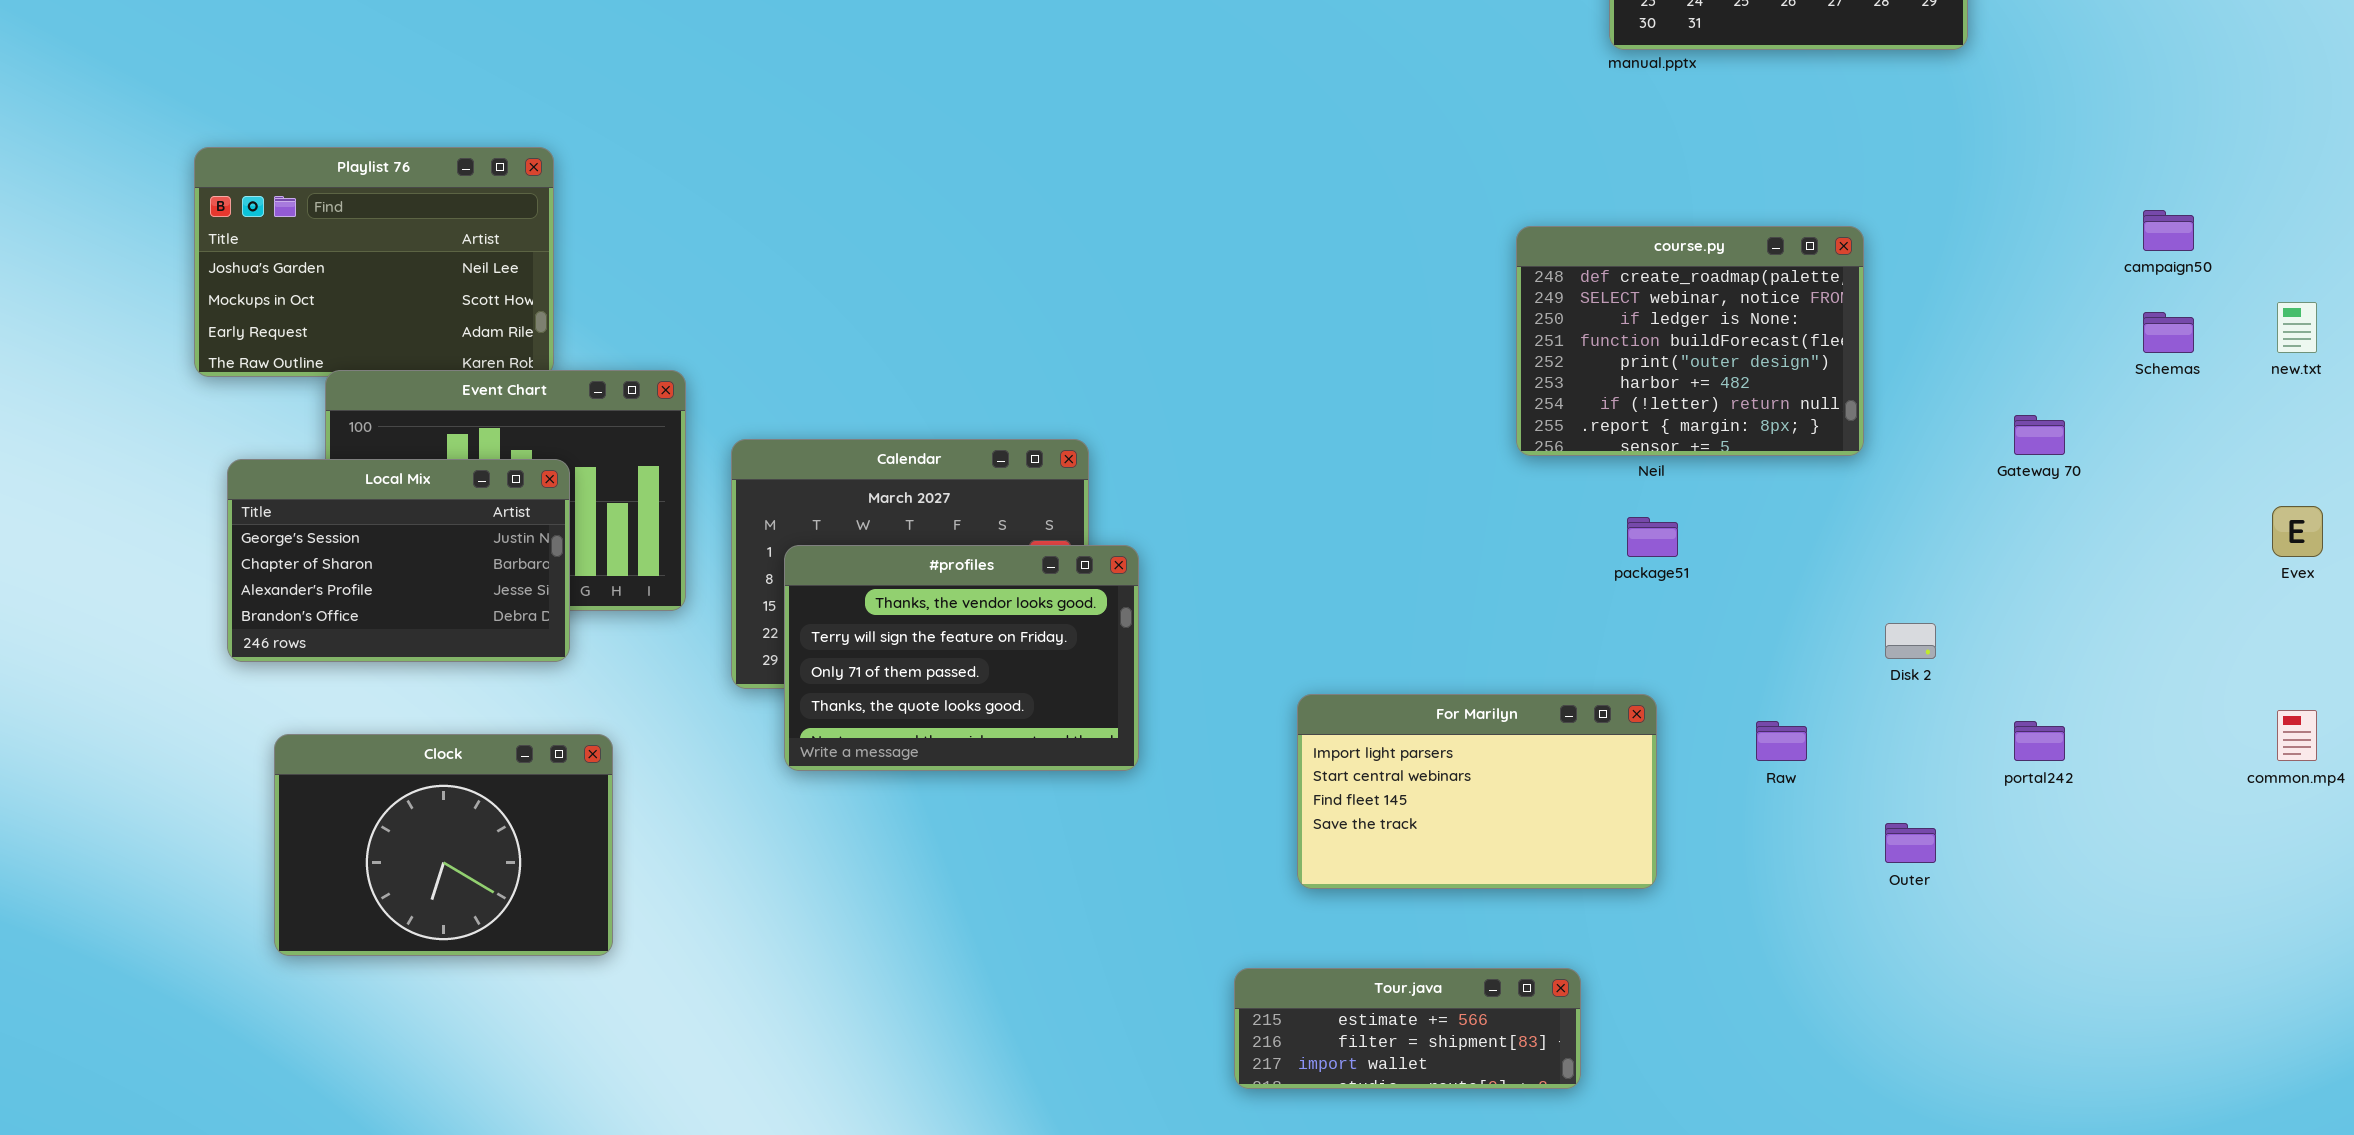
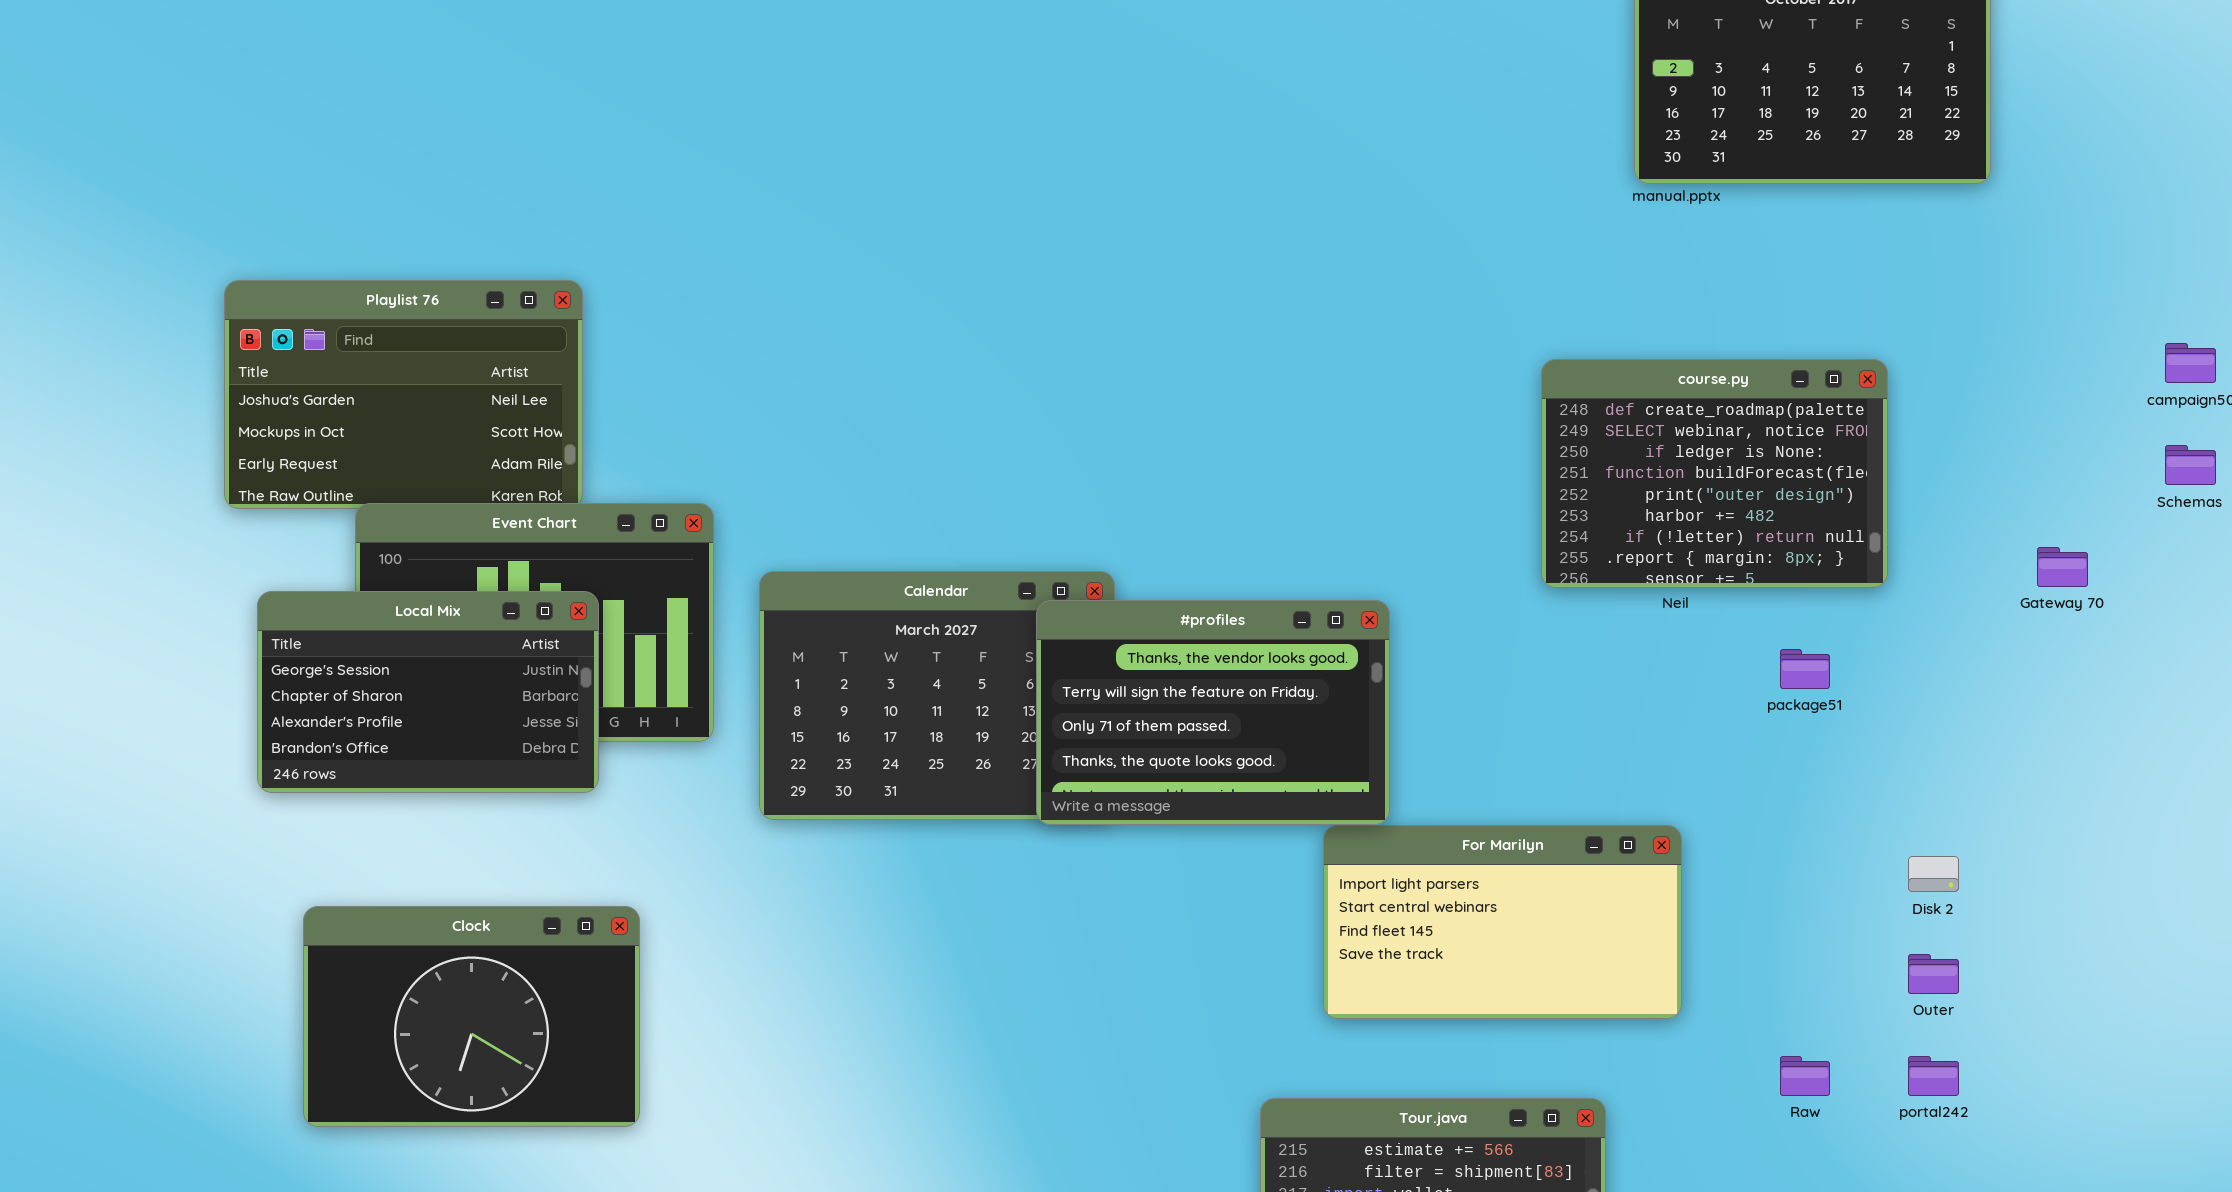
package51: [1627,517,1678,557] -> [1780,649,1830,689], moved
#profiles: [784,545,1139,771] -> [1036,600,1390,825], moved
Disk 2: [1885,623,1936,659] -> [1908,856,1959,892], moved
Raw: [1756,721,1807,761] -> [1780,1056,1830,1096], moved
portal242: [2014,721,2065,761] -> [1908,1056,1959,1096], moved
Clock: [274,734,613,956] -> [303,906,640,1127], moved

